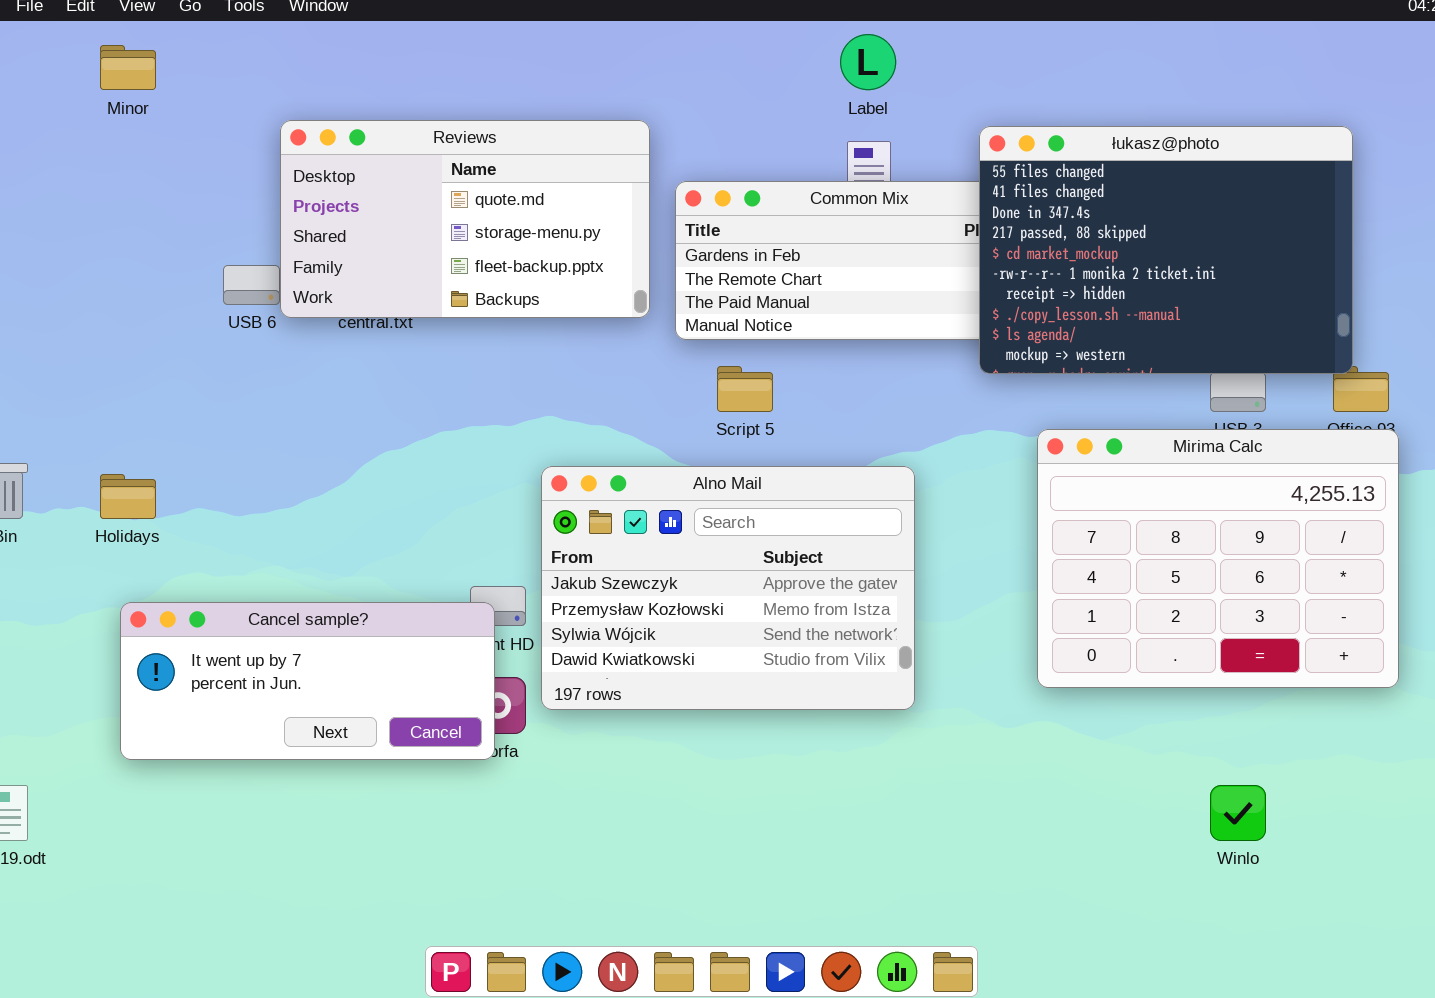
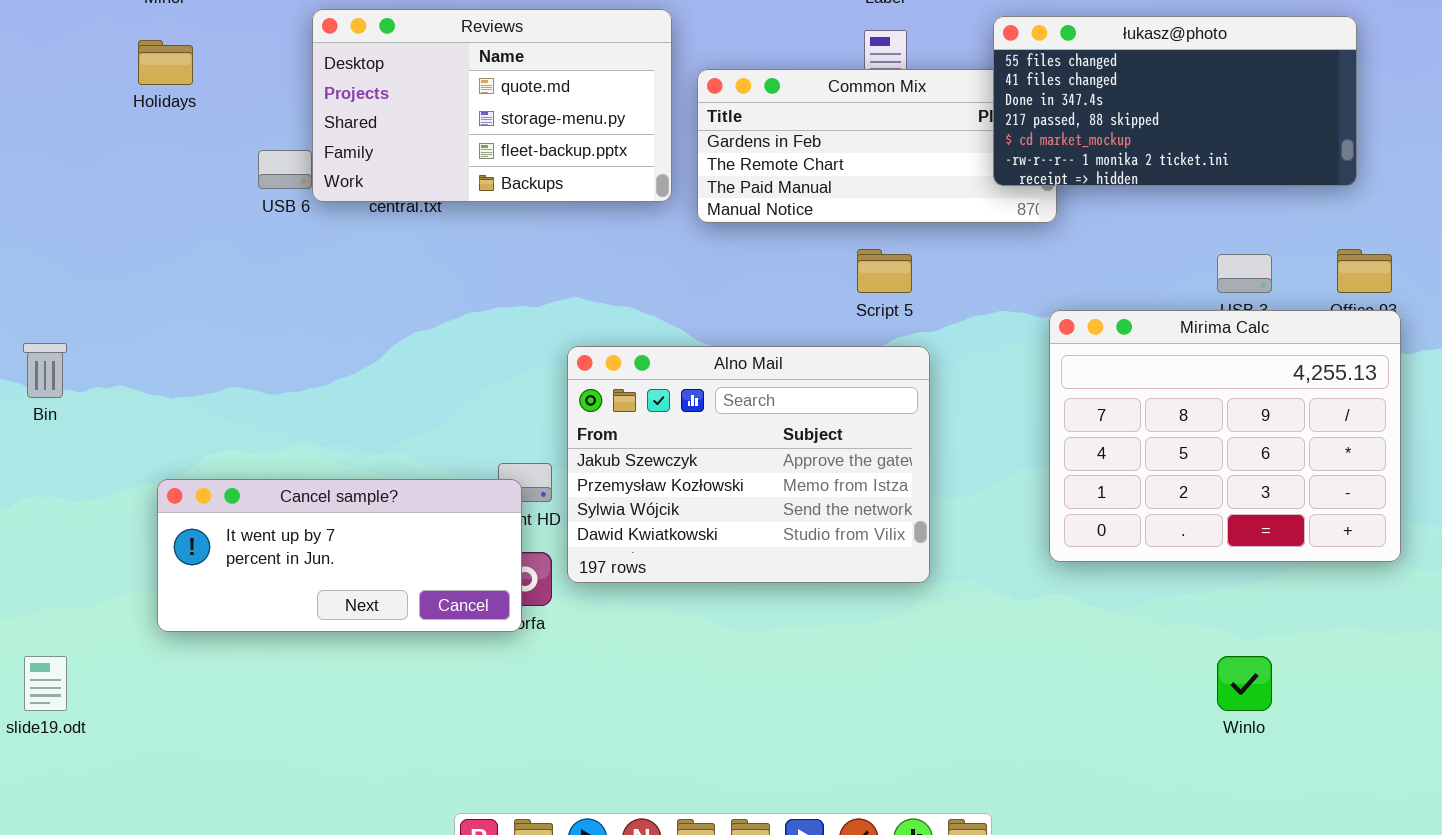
łukasz@photo: [979,126,1353,374] -> [993,16,1357,186], resized
Script 5: [717,366,773,412] -> [857,249,912,293], moved
Holidays: [100,474,156,519] -> [138,40,193,85], moved

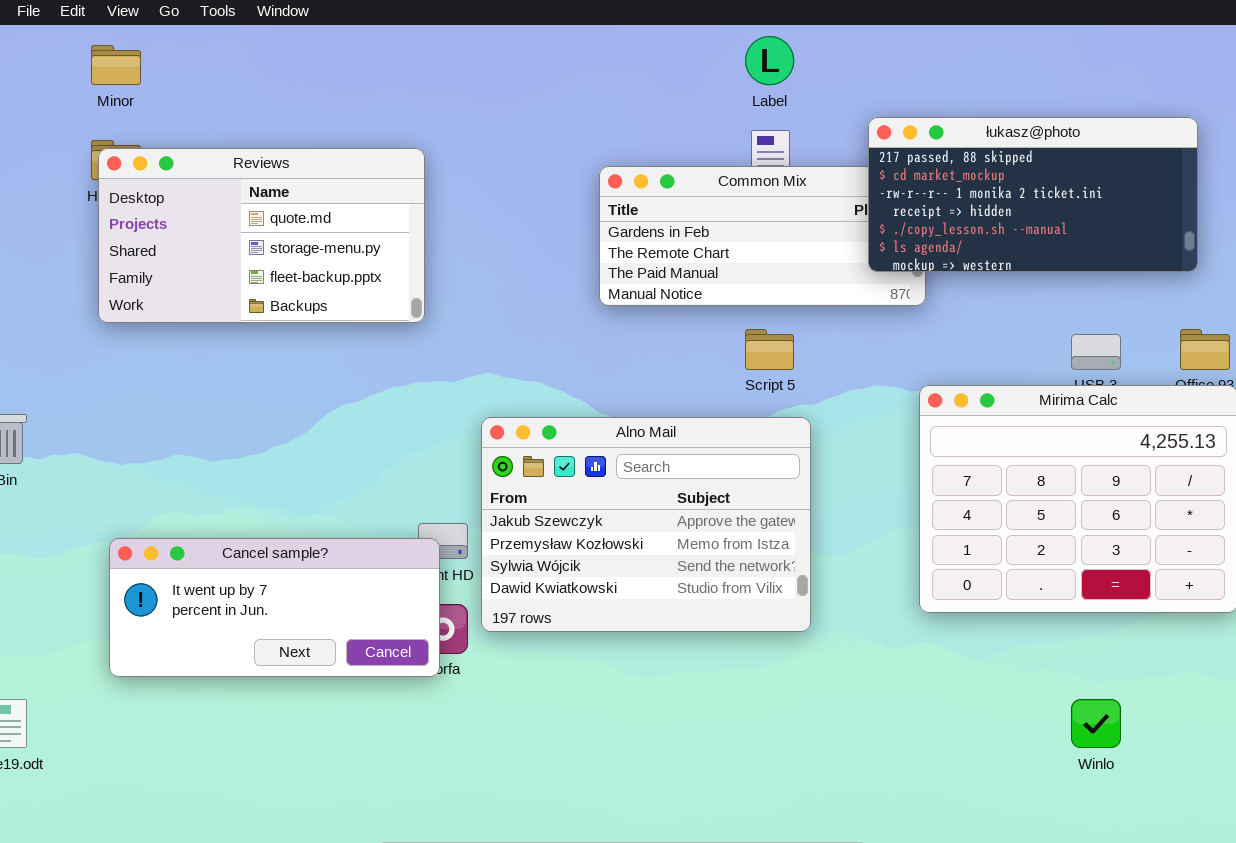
Reviews: [312,9,672,202] -> [98,148,425,323], moved
łukasz@photo: [993,16,1357,186] -> [868,117,1198,272], scrolled down 3 rows

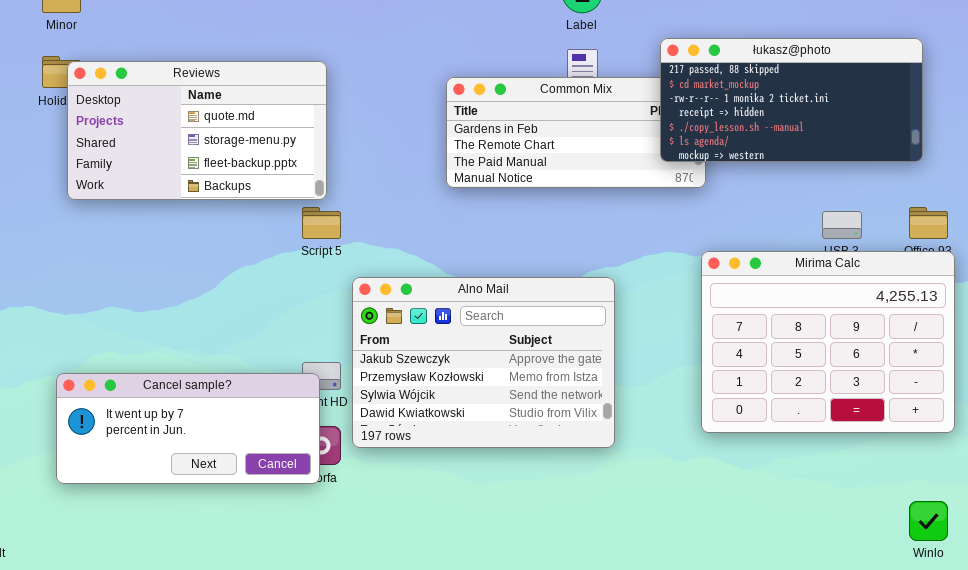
Reviews: [98,148,425,323] -> [67,61,327,200], moved
Script 5: [745,329,794,370] -> [302,207,341,239], moved
Winlo: [1071,699,1121,748] -> [909,501,948,541], moved

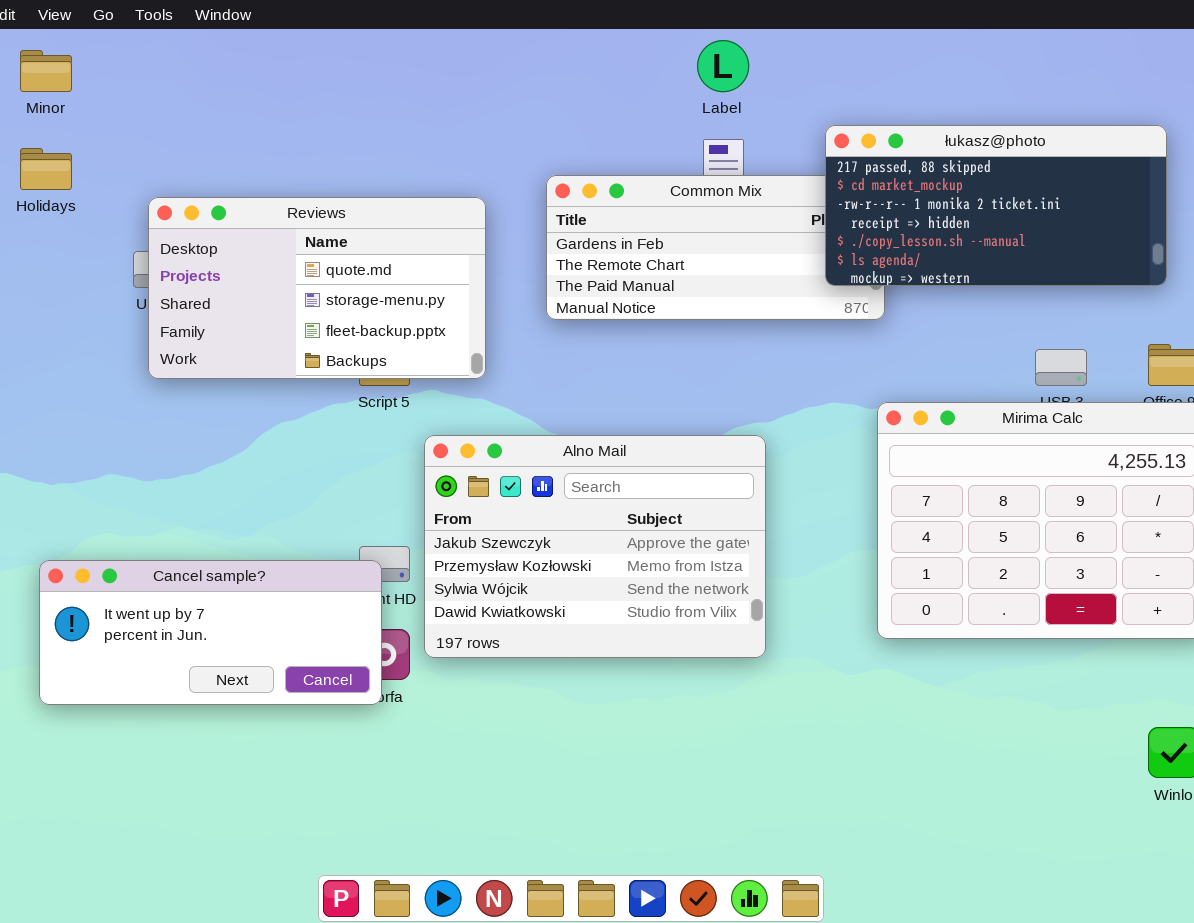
Reviews: [67,61,327,200] -> [148,197,486,379], moved

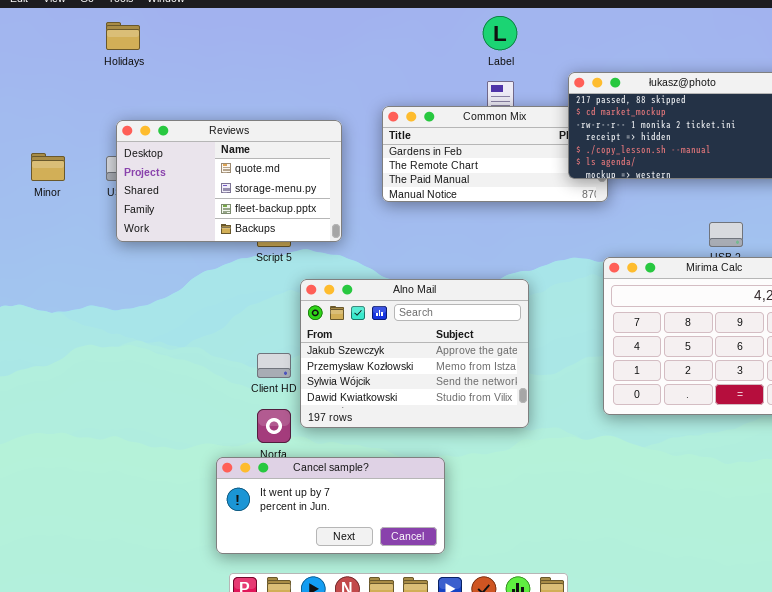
Minor: [20,50,72,92] -> [31,153,65,181], moved
Holidays: [20,148,72,190] -> [106,22,140,50], moved
Cancel sample?: [39,560,382,705] -> [216,457,445,554], moved

